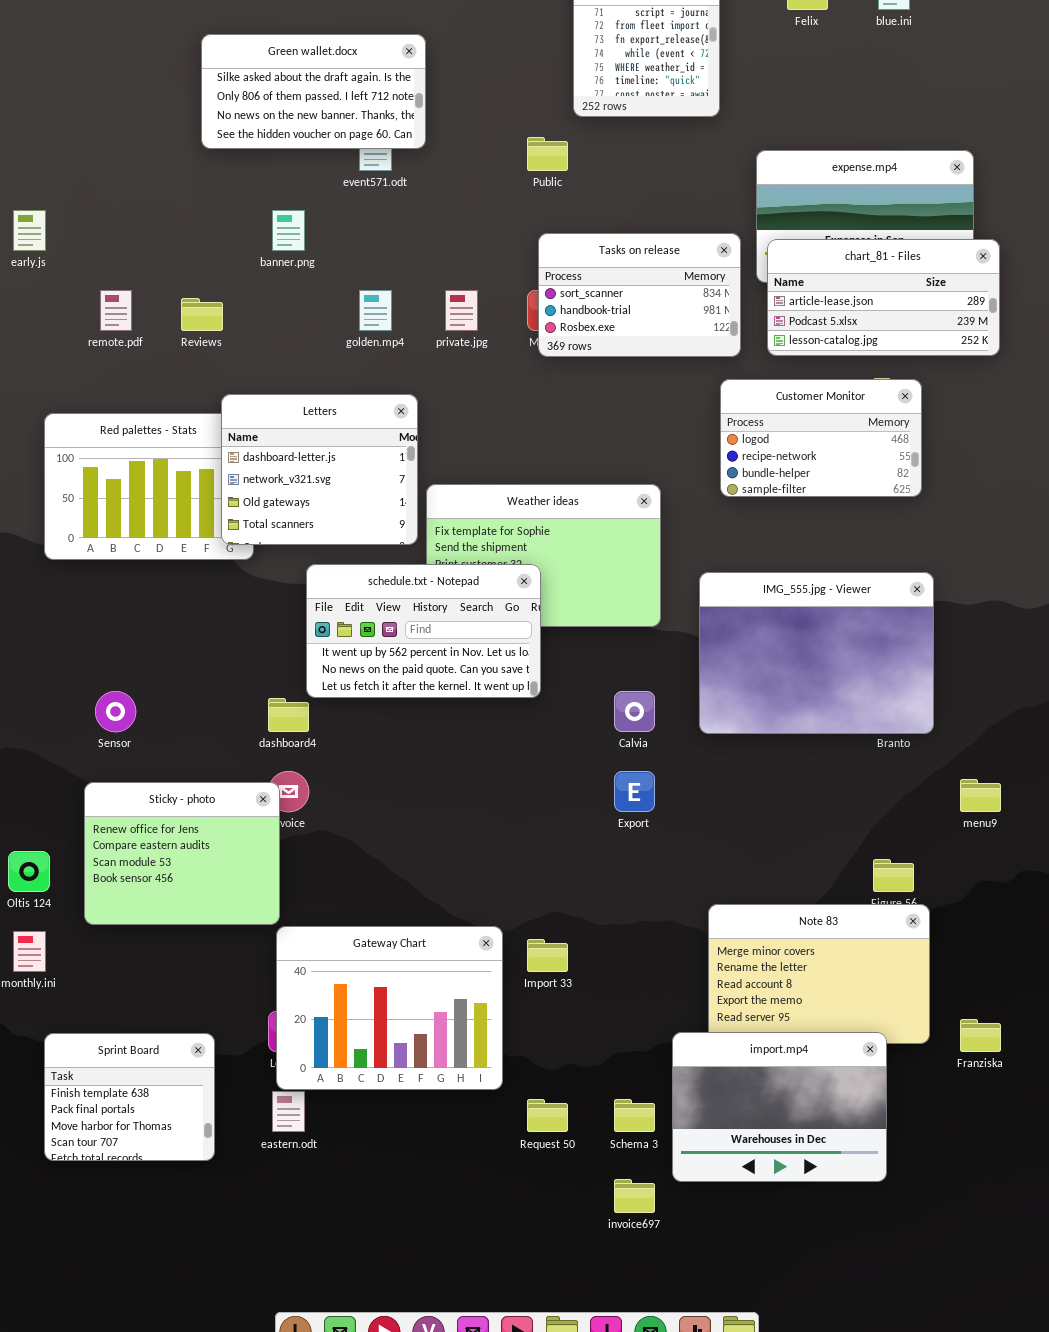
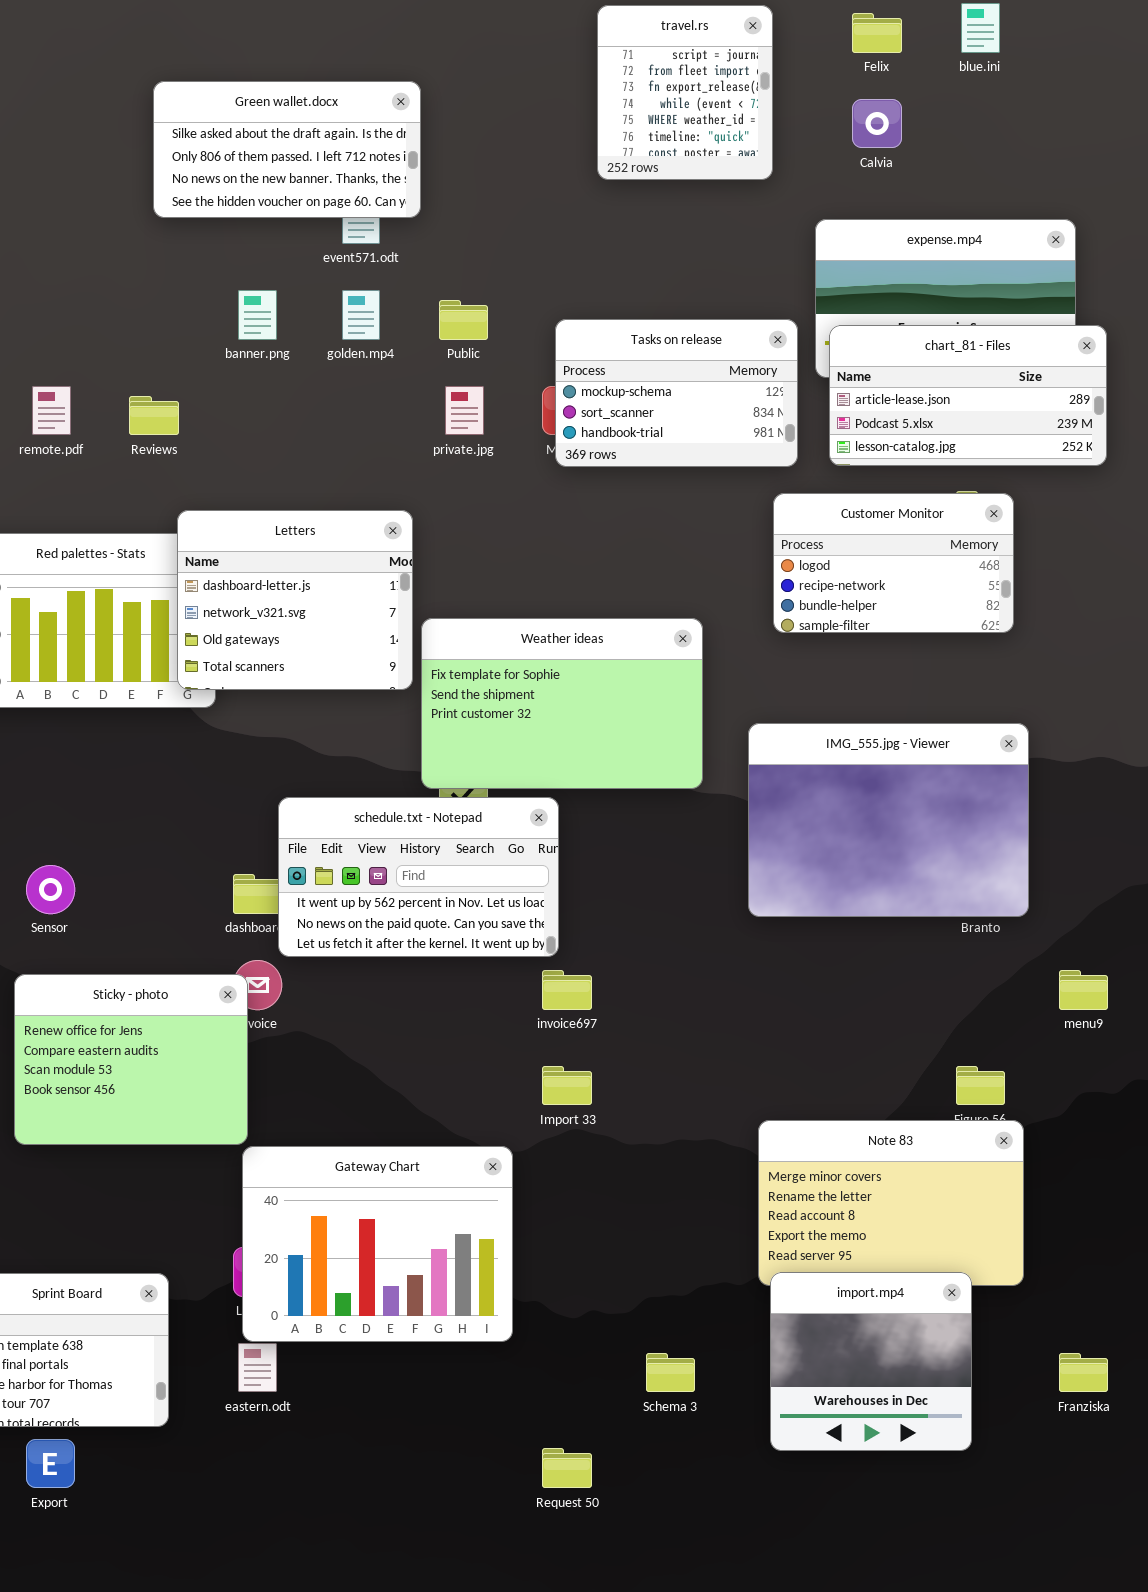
Public: [527,137,568,171] -> [439,300,488,340], moved
Tasks on release: [538,233,741,357] -> [555,319,798,467], scrolled up 1 row
golden.mp4: [359,290,392,331] -> [342,290,380,340], moved
schedule.txt - Notepad: [306,564,541,698] -> [278,797,559,957], moved
Calvia: [614,691,655,732] -> [852,99,902,148], moved
Export: [614,771,655,812] -> [26,1439,75,1488], moved
Import 33: [527,939,568,972] -> [542,1066,592,1105], moved
Franziska: [960,1019,1001,1052] -> [1059,1353,1108,1392], moved
import.mp4: [672,1032,887,1182] -> [770,1272,972,1451], resized
Request 50: [527,1099,568,1132] -> [542,1448,592,1488], moved
invoice697: [614,1179,655,1213] -> [542,970,592,1010], moved

